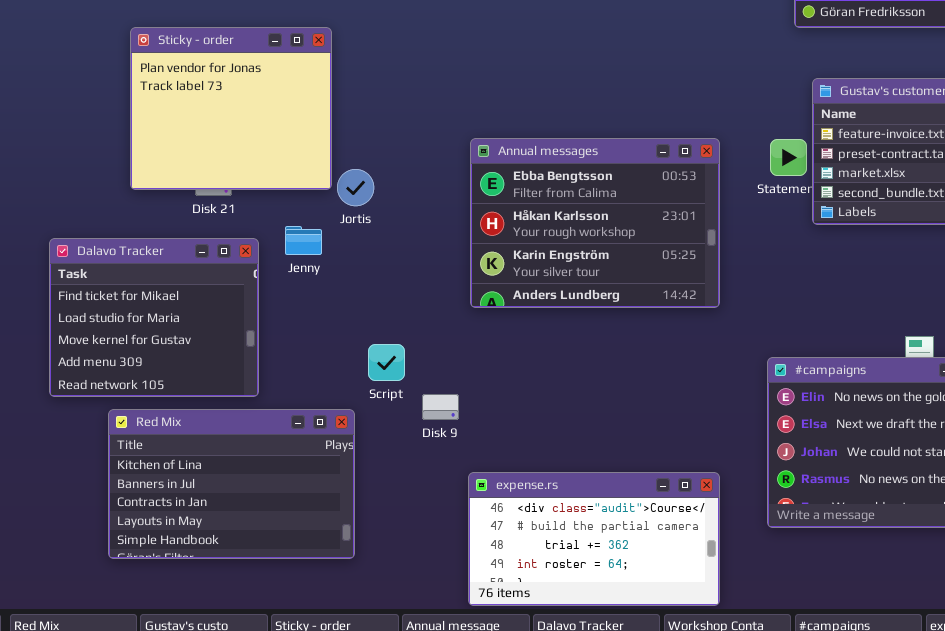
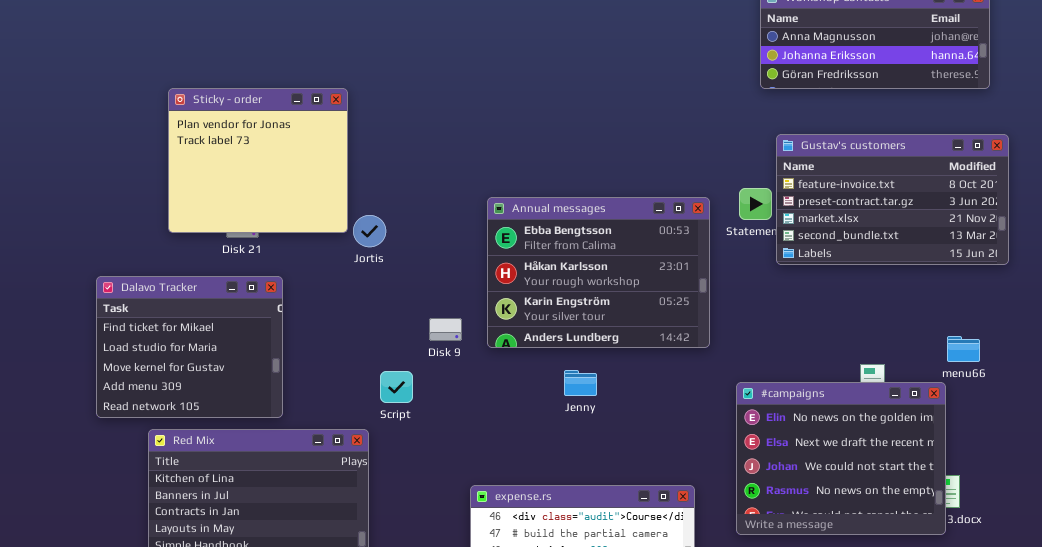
Annual messages: [470,138,720,308] -> [487,197,710,348], moved
Jenny: [285,226,322,255] -> [564,370,597,396], moved
Disk 9: [422,394,459,420] -> [429,318,462,341], moved

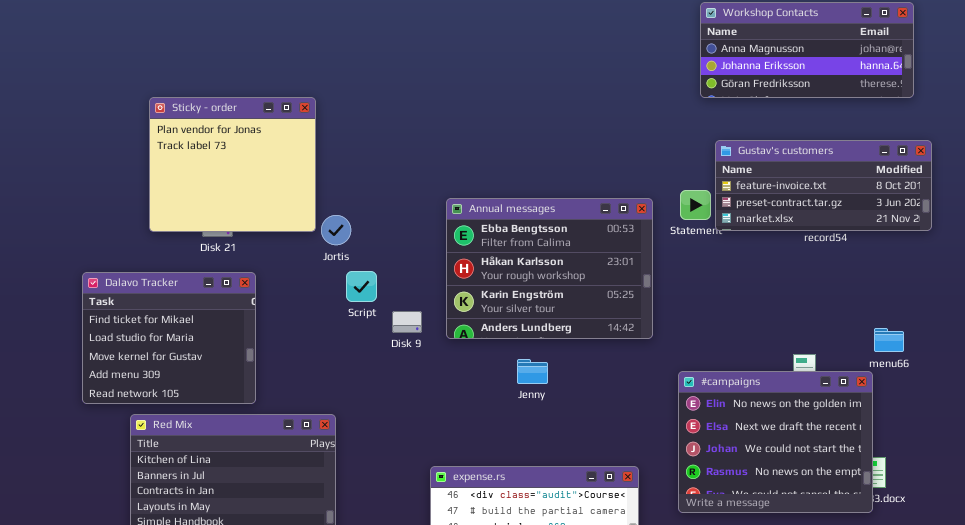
Gustav's customers: [776,134,1009,265] -> [715,140,932,231], resized
Script: [380,371,413,403] -> [346,271,377,302], moved

